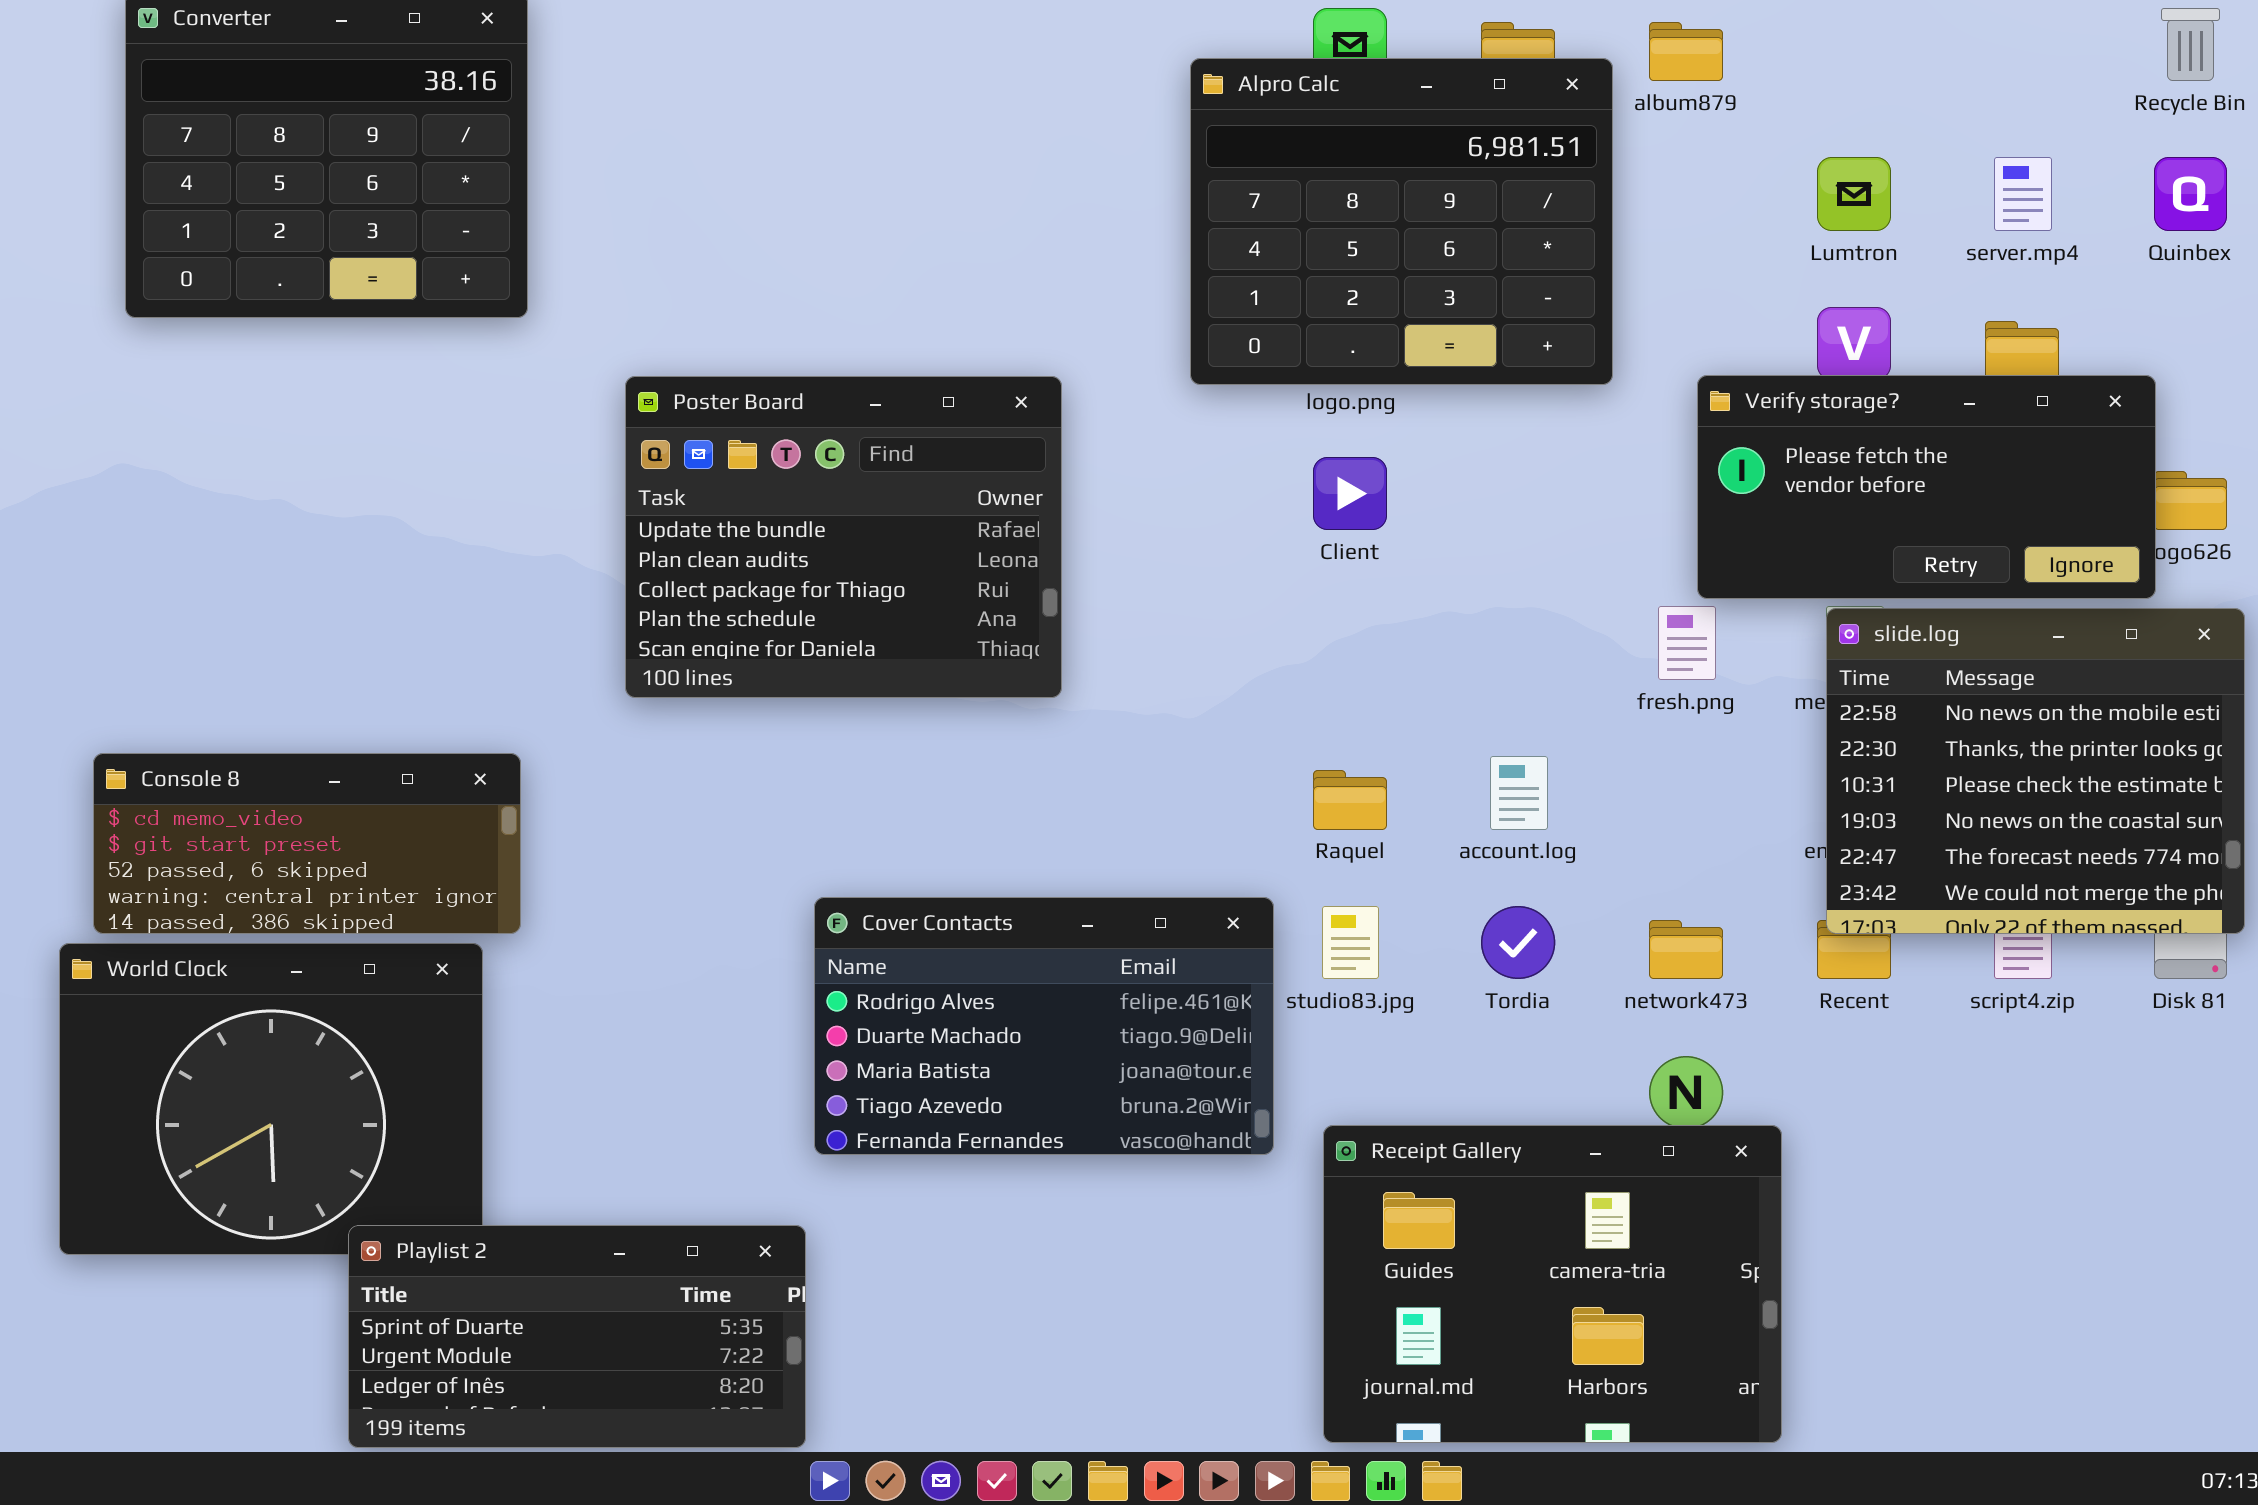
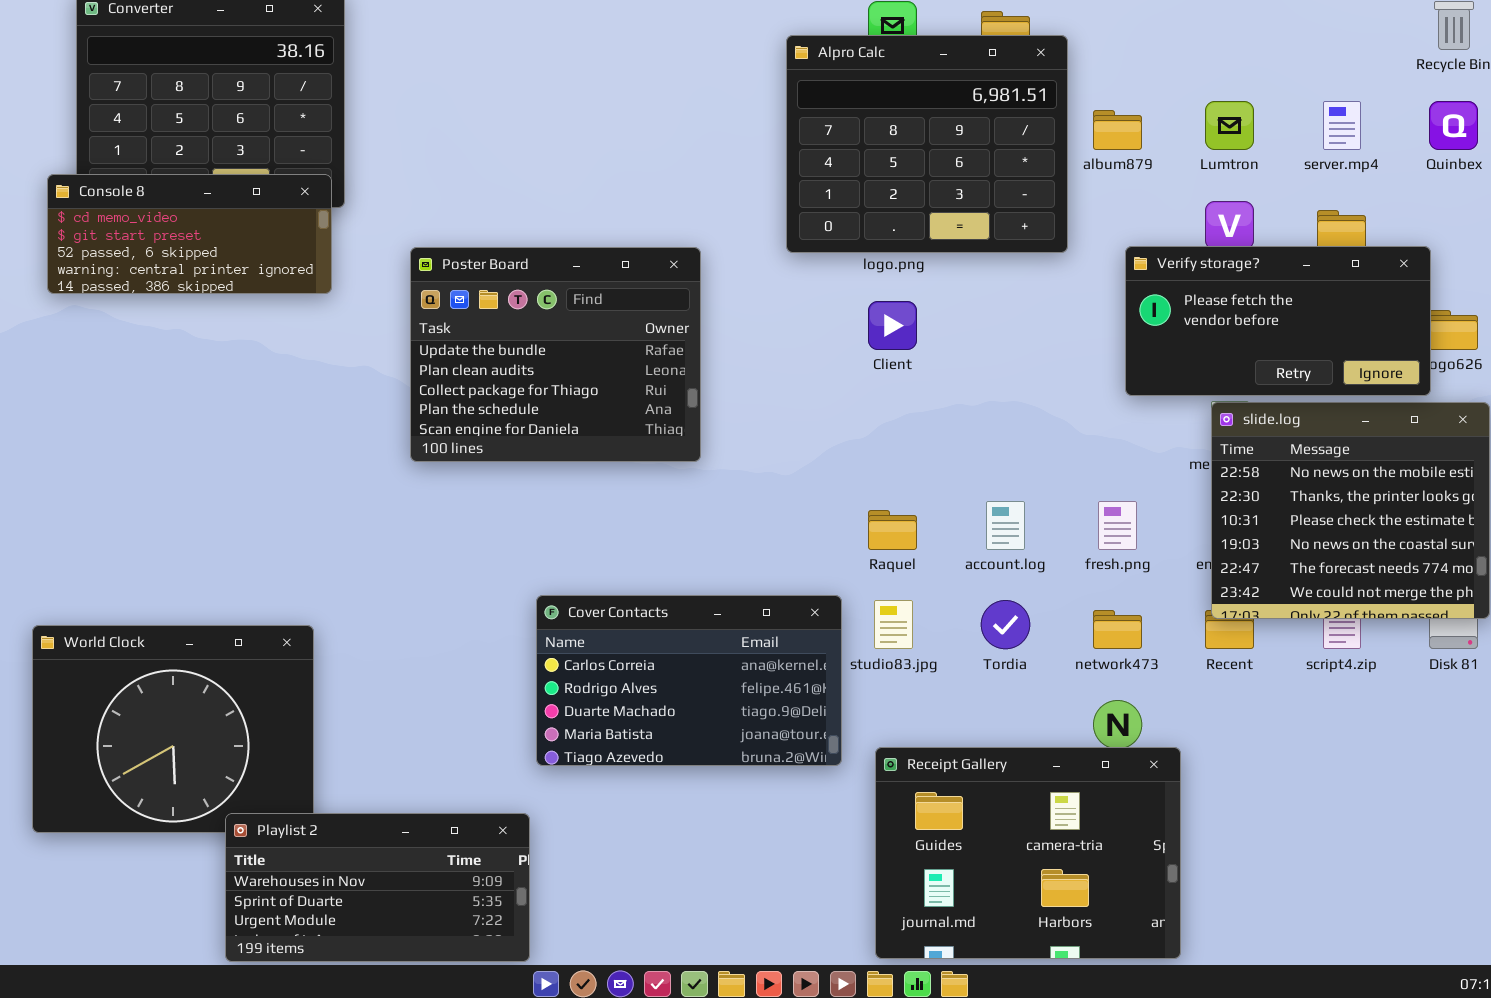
album879: [1649,22,1723,81] -> [1093,110,1142,150], moved
fresh.png: [1658,606,1716,680] -> [1098,501,1137,550], moved
Console 8: [93,753,521,934] -> [47,174,332,294], moved
Cover Contacts: [814,897,1274,1155] -> [536,595,842,766], scrolled up 1 row
Playlist 2: [348,1225,806,1448] -> [225,813,530,962], scrolled up 1 row

